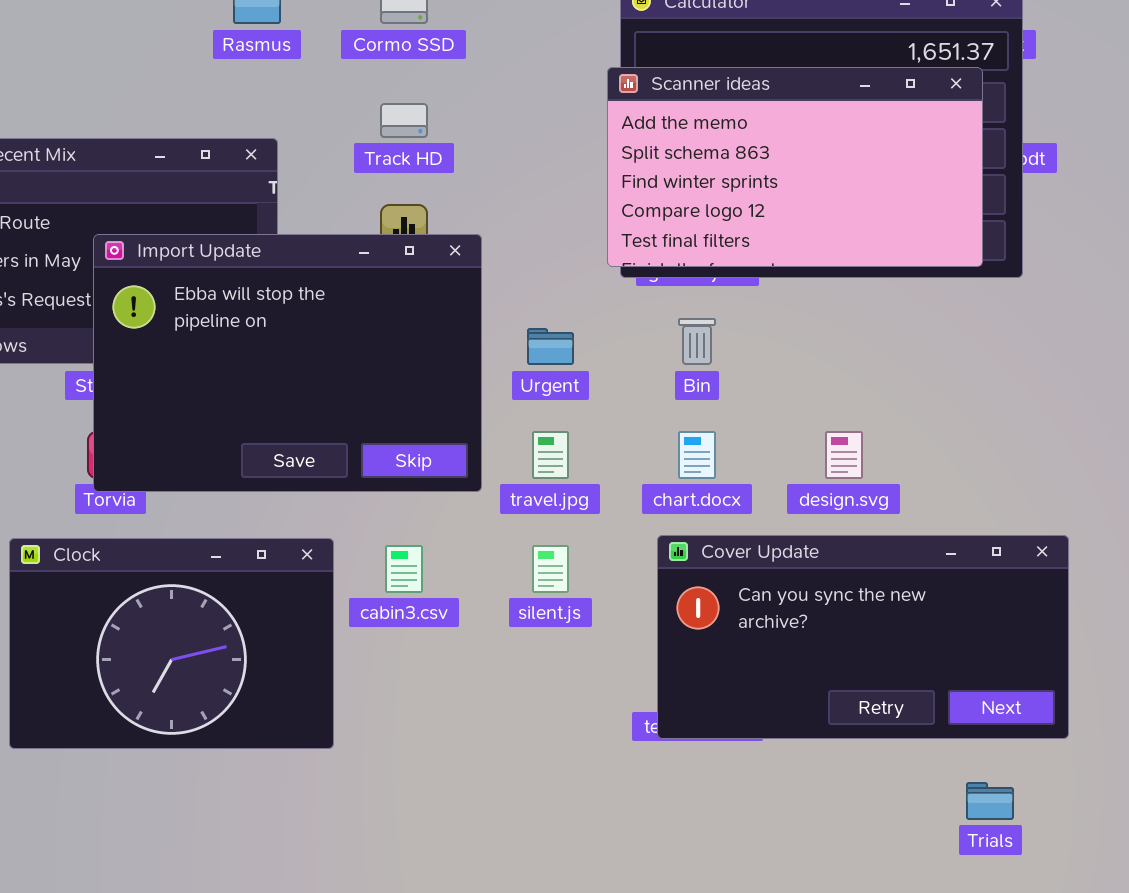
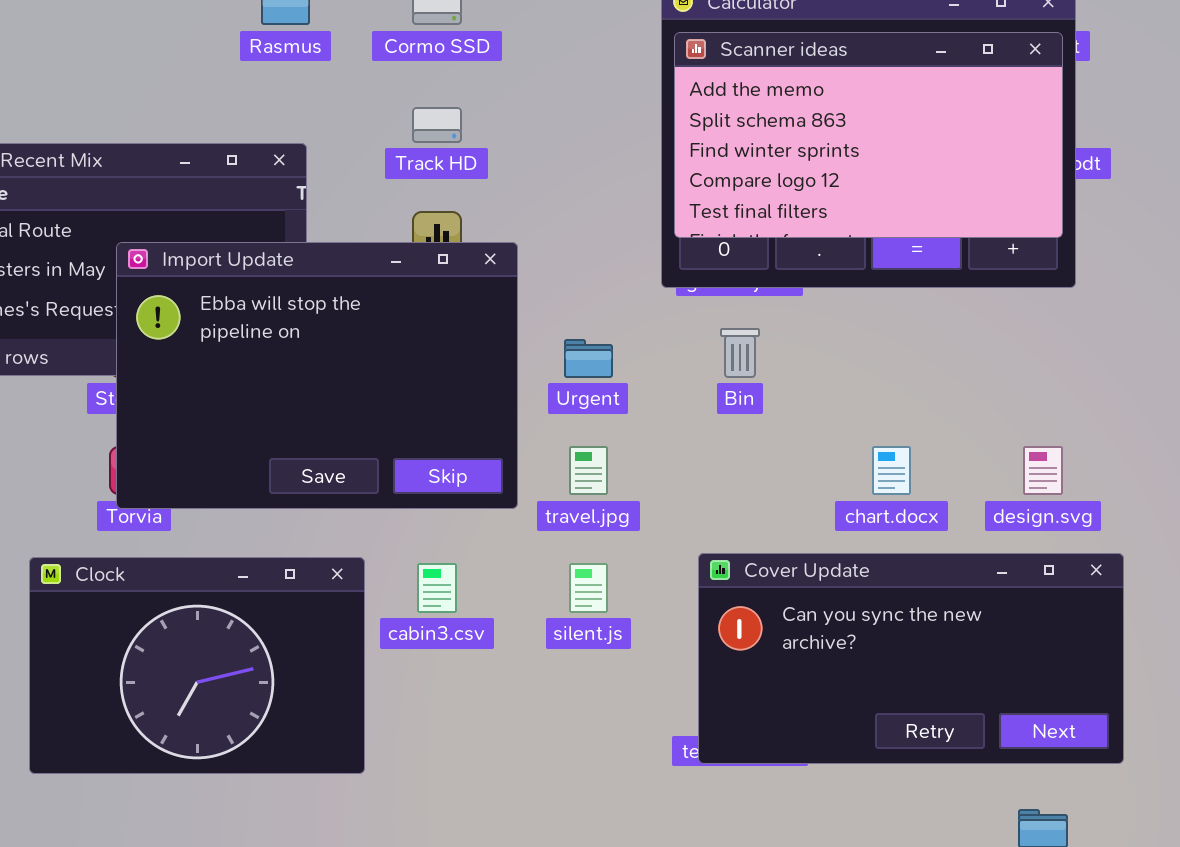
Scanner ideas: [607,67,983,267] -> [674,32,1063,238], moved
chart.docx: [678,431,716,479] -> [872,446,911,495], moved
design.svg: [825,431,863,479] -> [1023,446,1063,495], moved

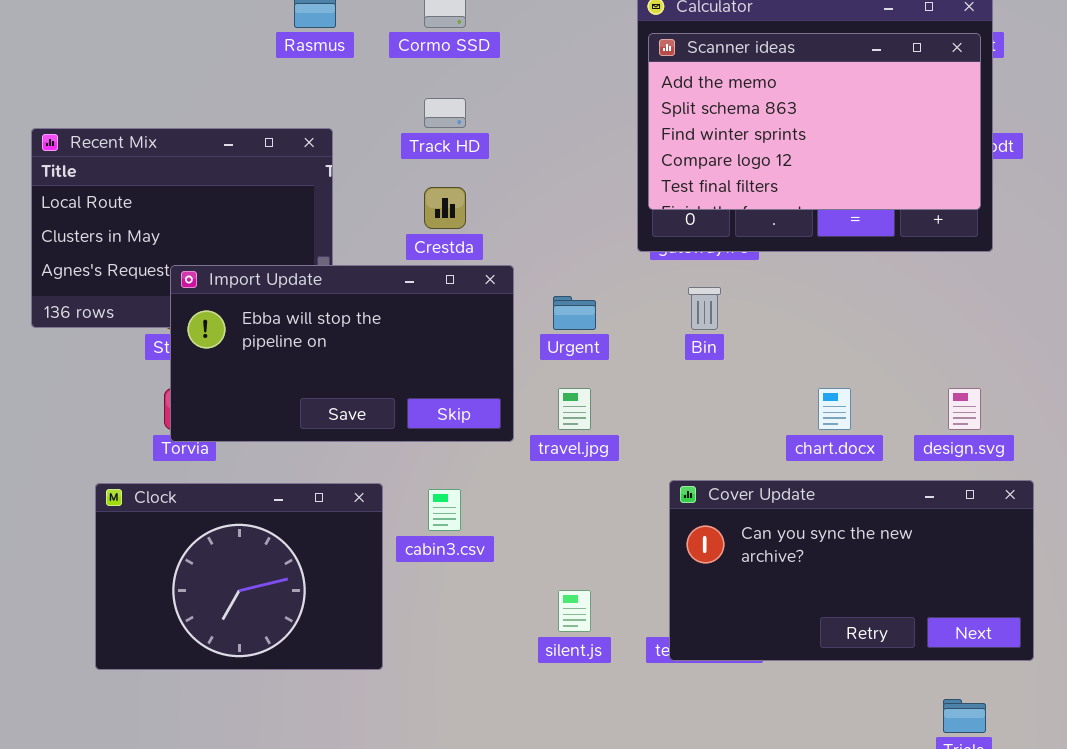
Import Update: [116,242,518,509] -> [170,265,514,442], resized
silent.js: [569,563,608,613] -> [558,590,591,632], moved

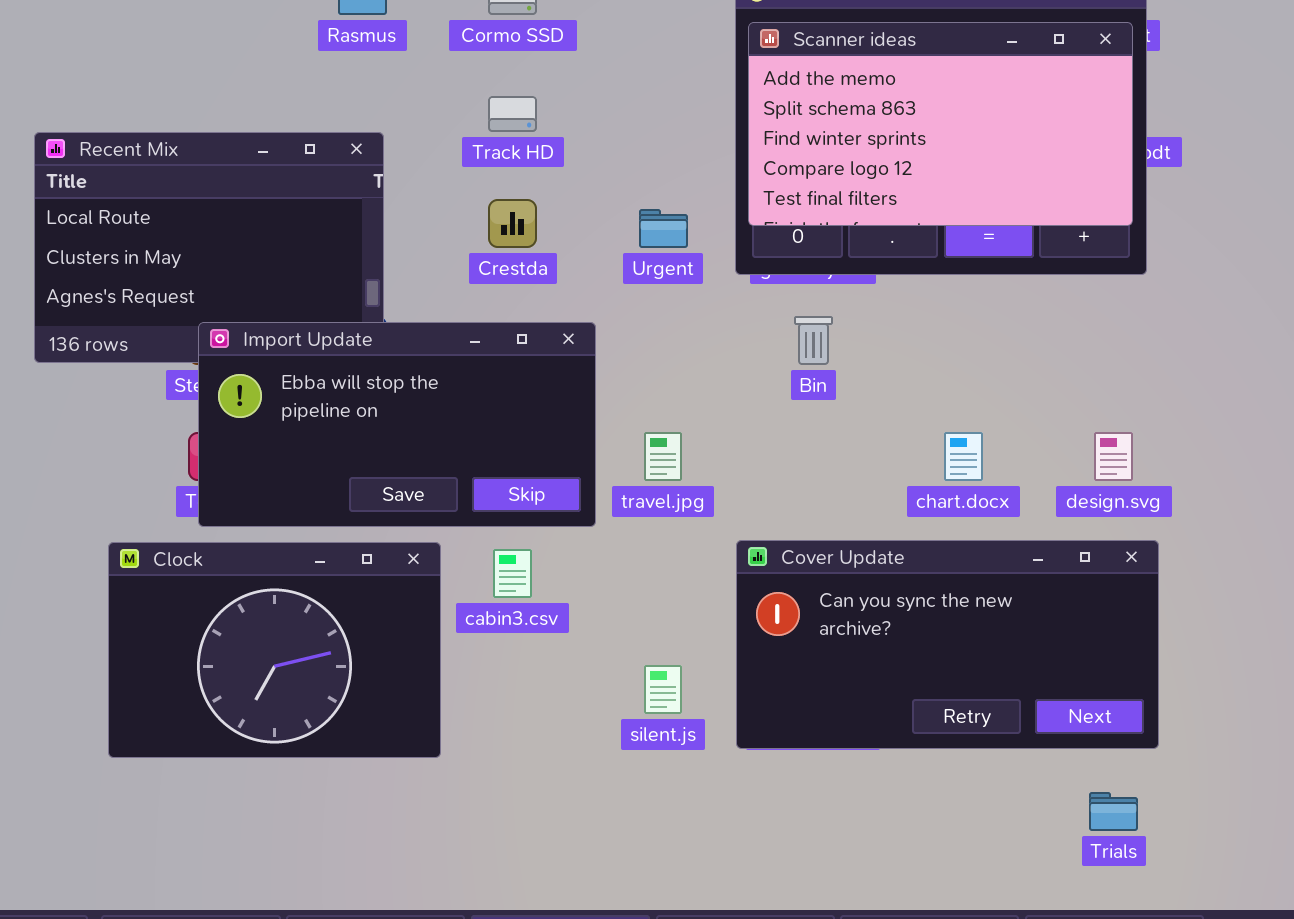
Import Update: [170,265,514,442] -> [198,322,596,527], moved
Urgent: [553,296,596,330] -> [639,209,688,248], moved
Cover Update: [669,480,1034,661] -> [736,540,1159,749], moved

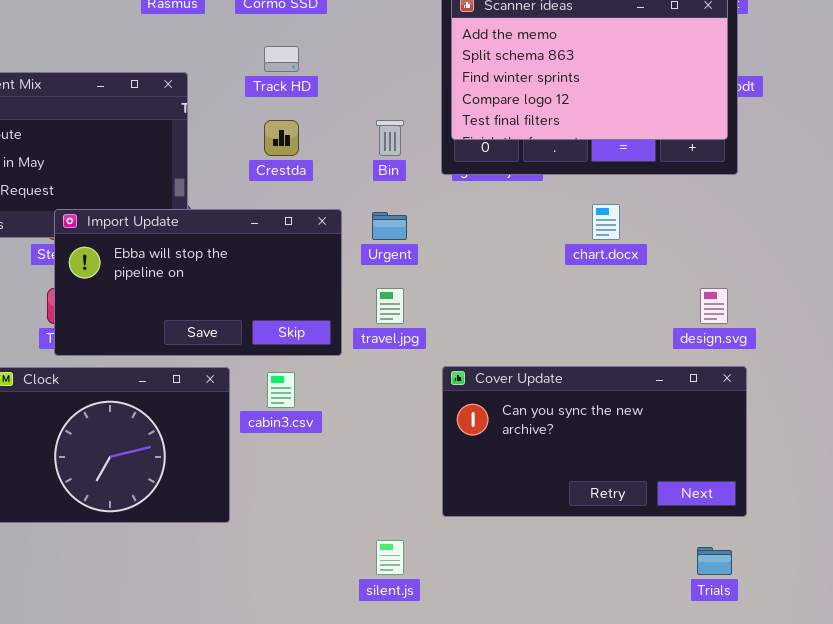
Urgent: [639,209,688,248] -> [372,212,407,240], moved
Bin: [794,316,833,365] -> [376,120,404,156], moved
chart.docx: [944,432,983,481] -> [592,204,620,240], moved
silent.js: [644,665,682,714] -> [376,540,404,575], moved

